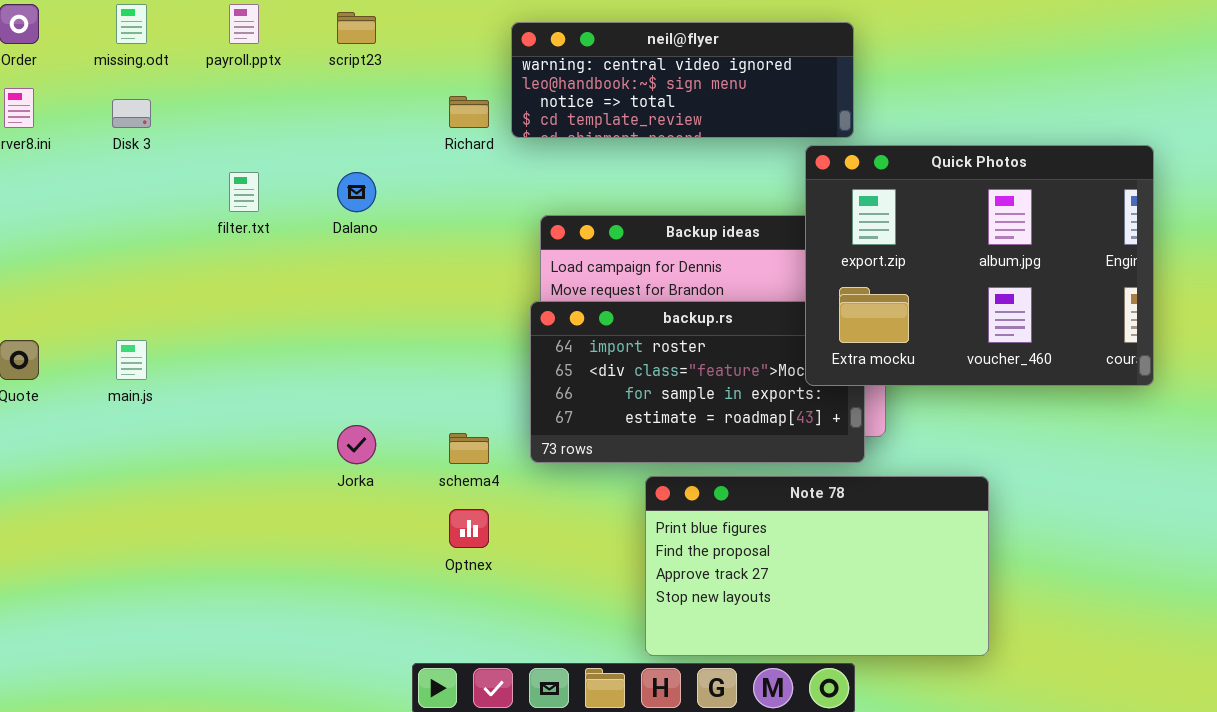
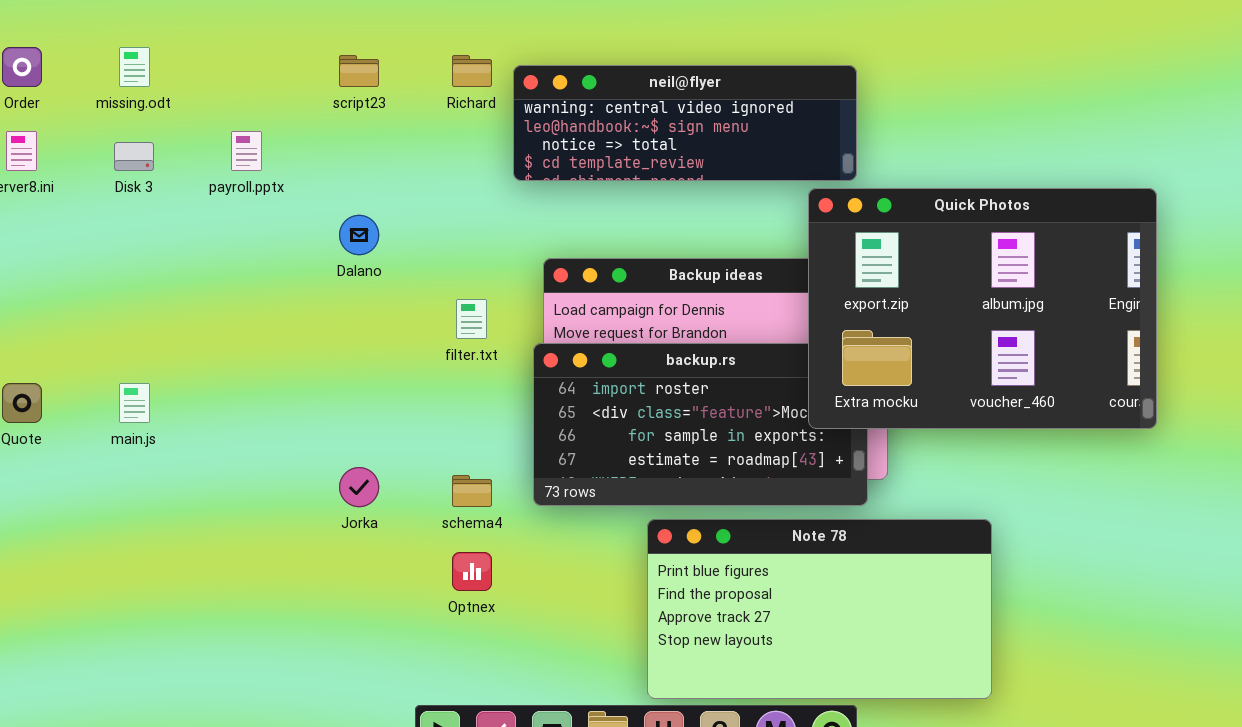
payroll.pptx: [229,4,259,44] -> [231,131,262,171], moved
Richard: [449,96,489,128] -> [452,55,492,87], moved
filter.txt: [229,172,259,212] -> [456,299,487,339], moved

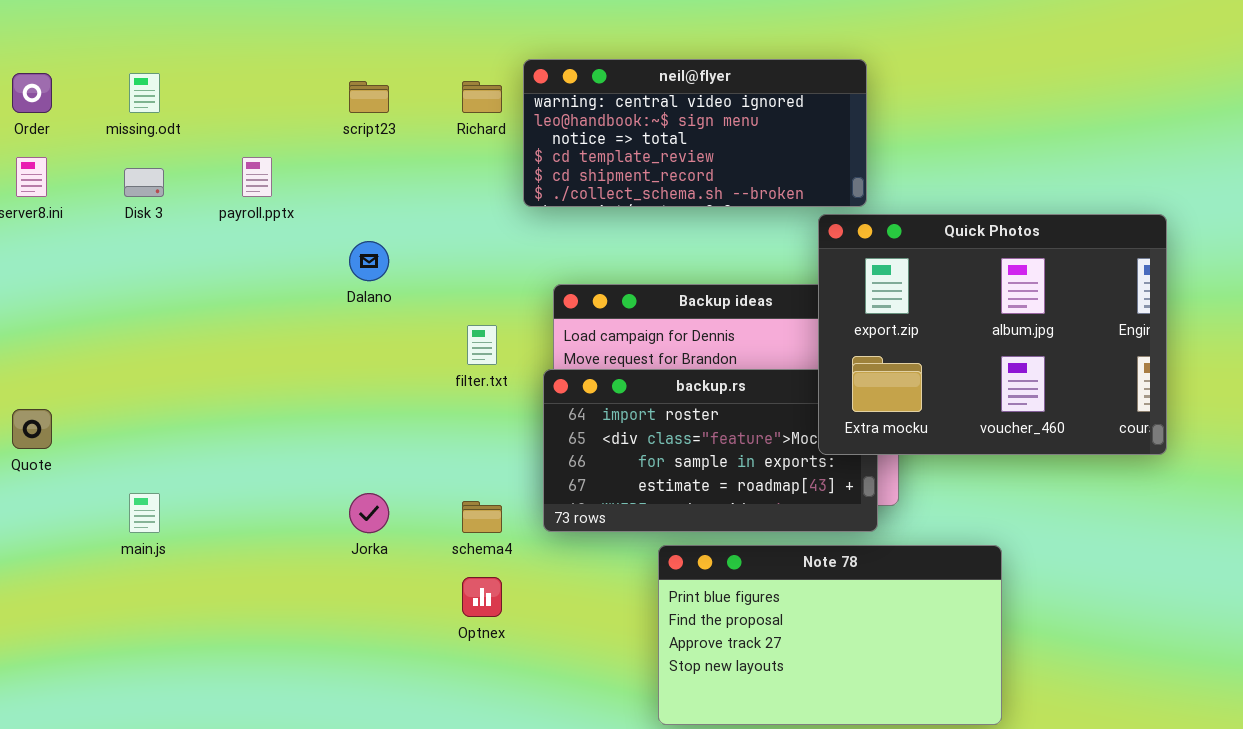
neil@flyer: [513,65,857,181] -> [523,59,867,207], resized
main.js: [119,383,150,423] -> [129,493,160,533], moved

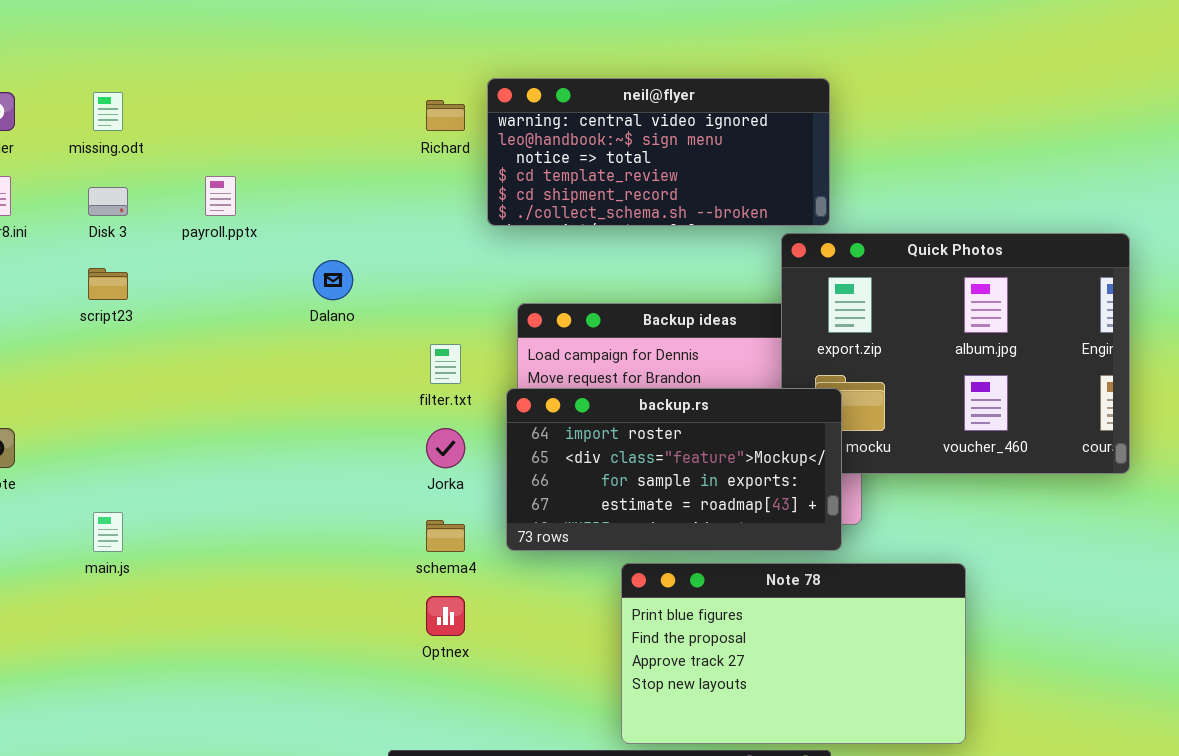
script23: [349,81,389,113] -> [88,268,128,300], moved
backup.rs: [543,369,878,532] -> [506,388,842,551], raised
Jorka: [349,493,389,533] -> [426,428,465,468], moved

